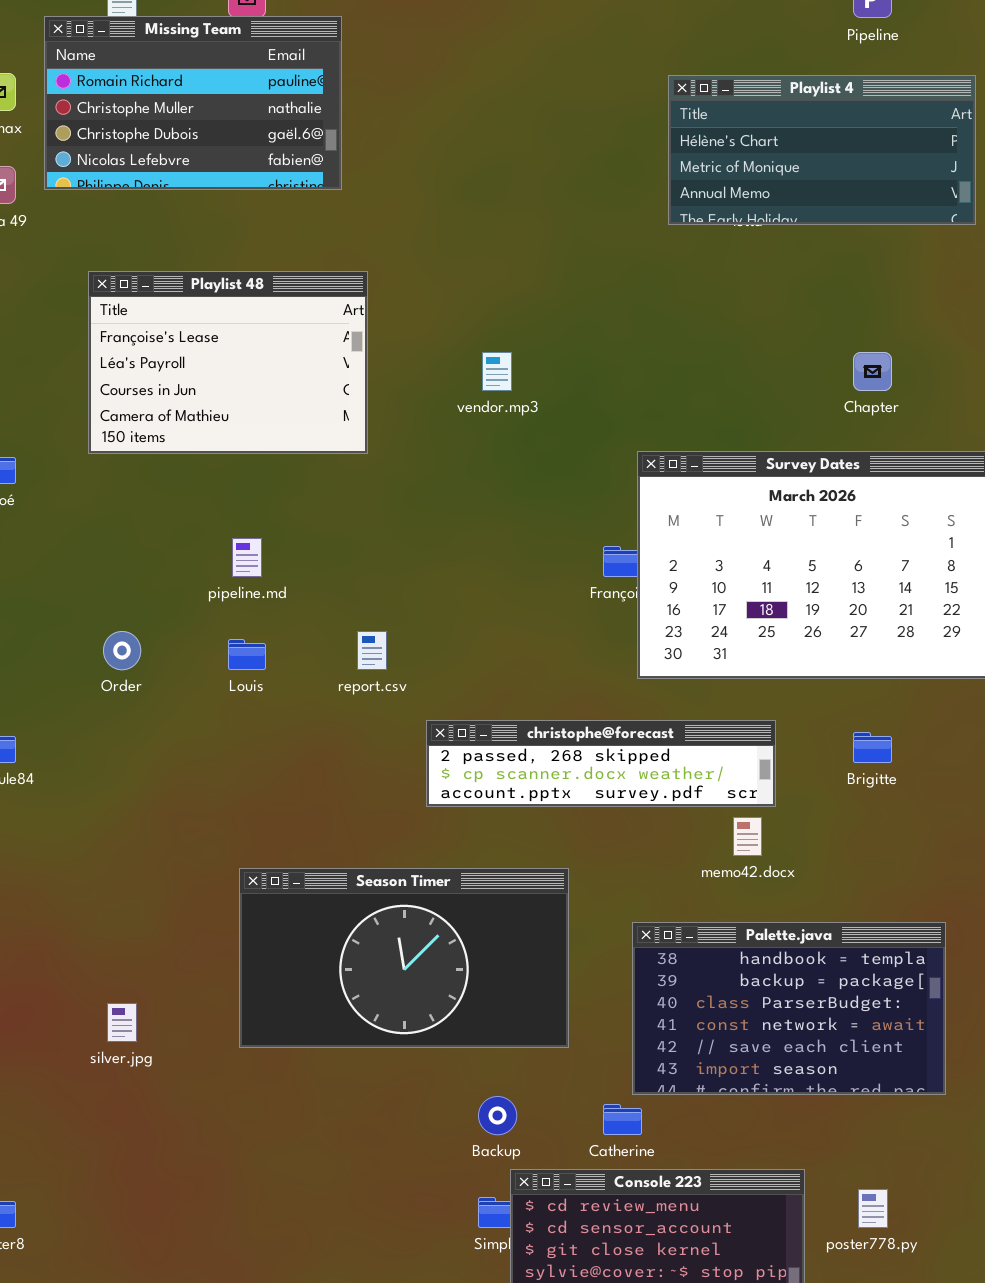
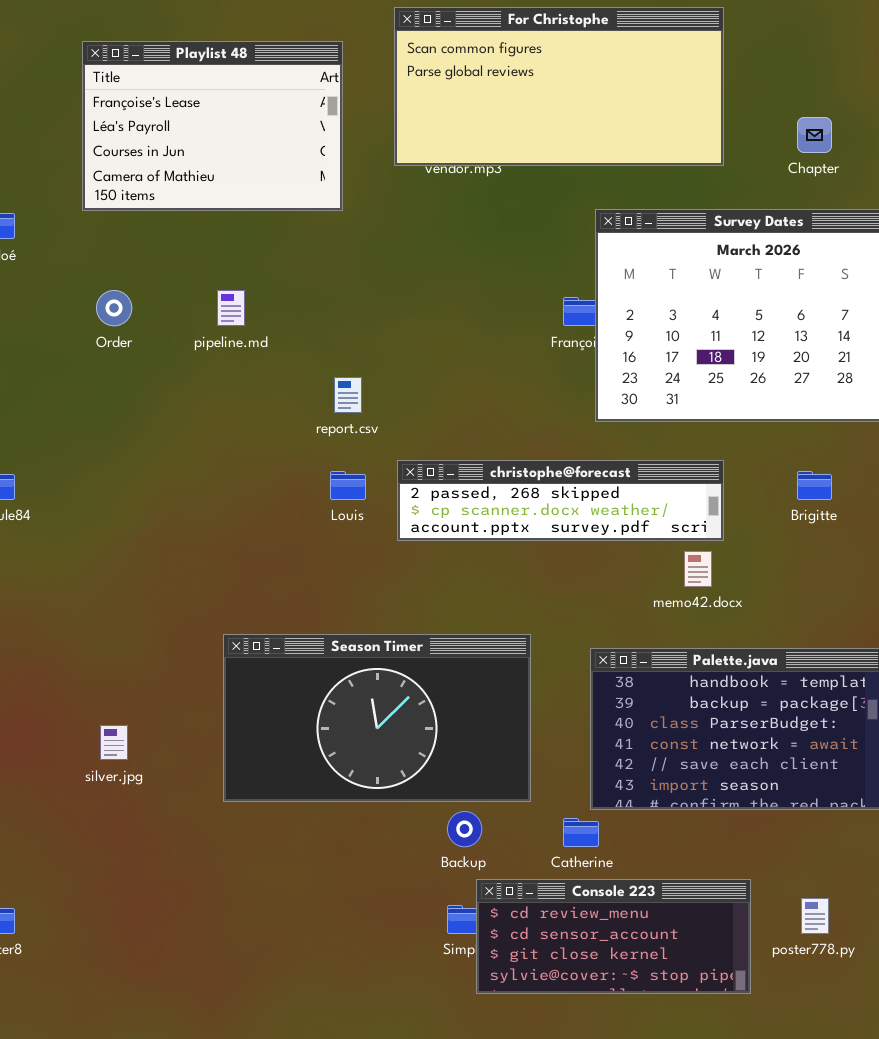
For Christophe: none -> [394,7,724,166], opened
Order: [103,631,141,670] -> [96,290,132,326], moved
Louis: [228,639,266,670] -> [330,471,366,500], moved
Season Timer: [239,868,569,1048] -> [223,634,531,802], moved

